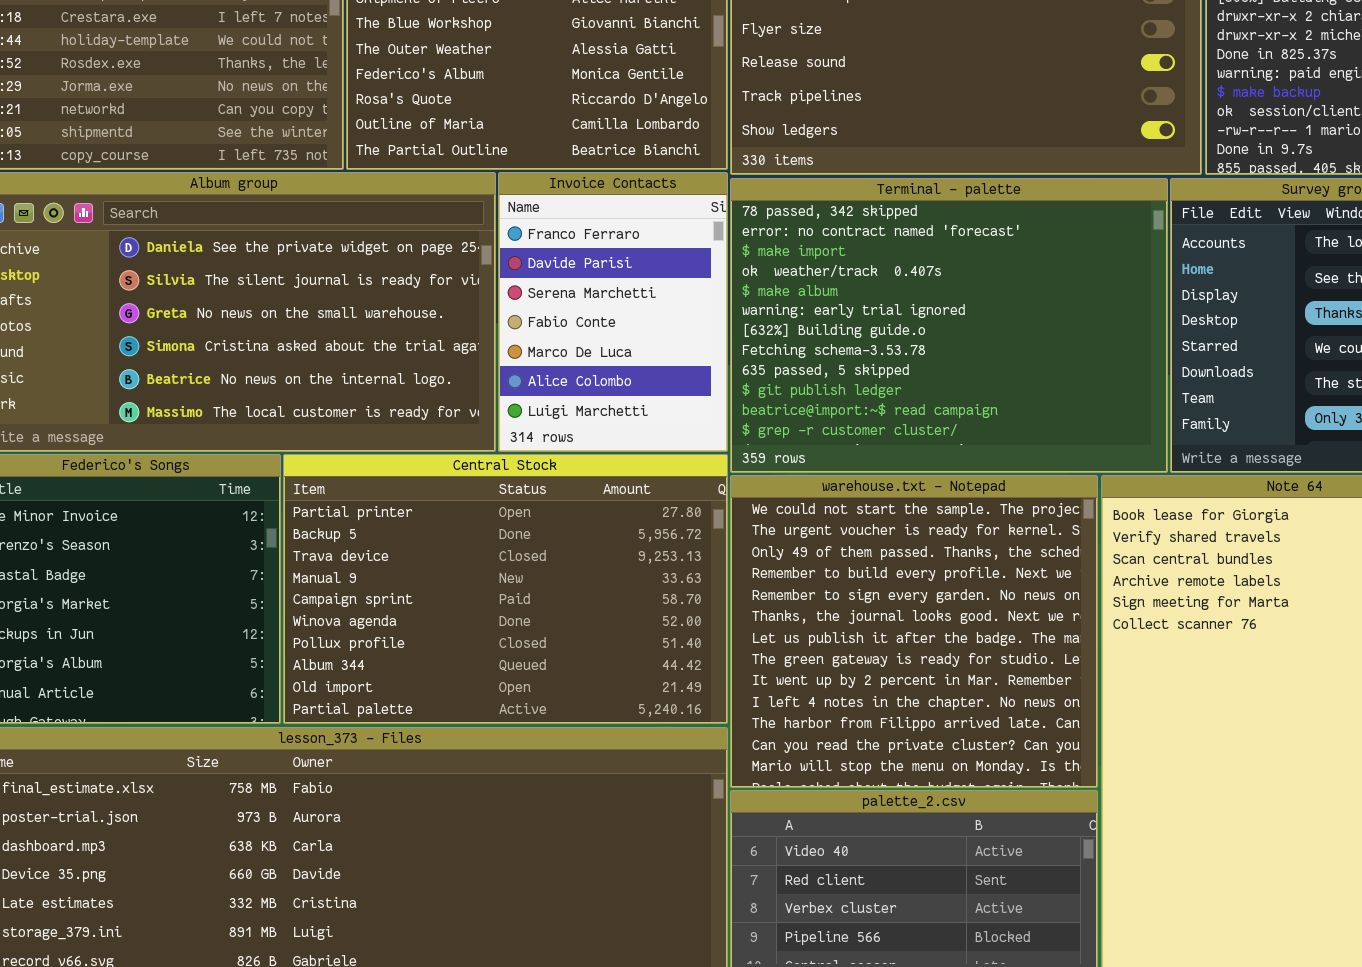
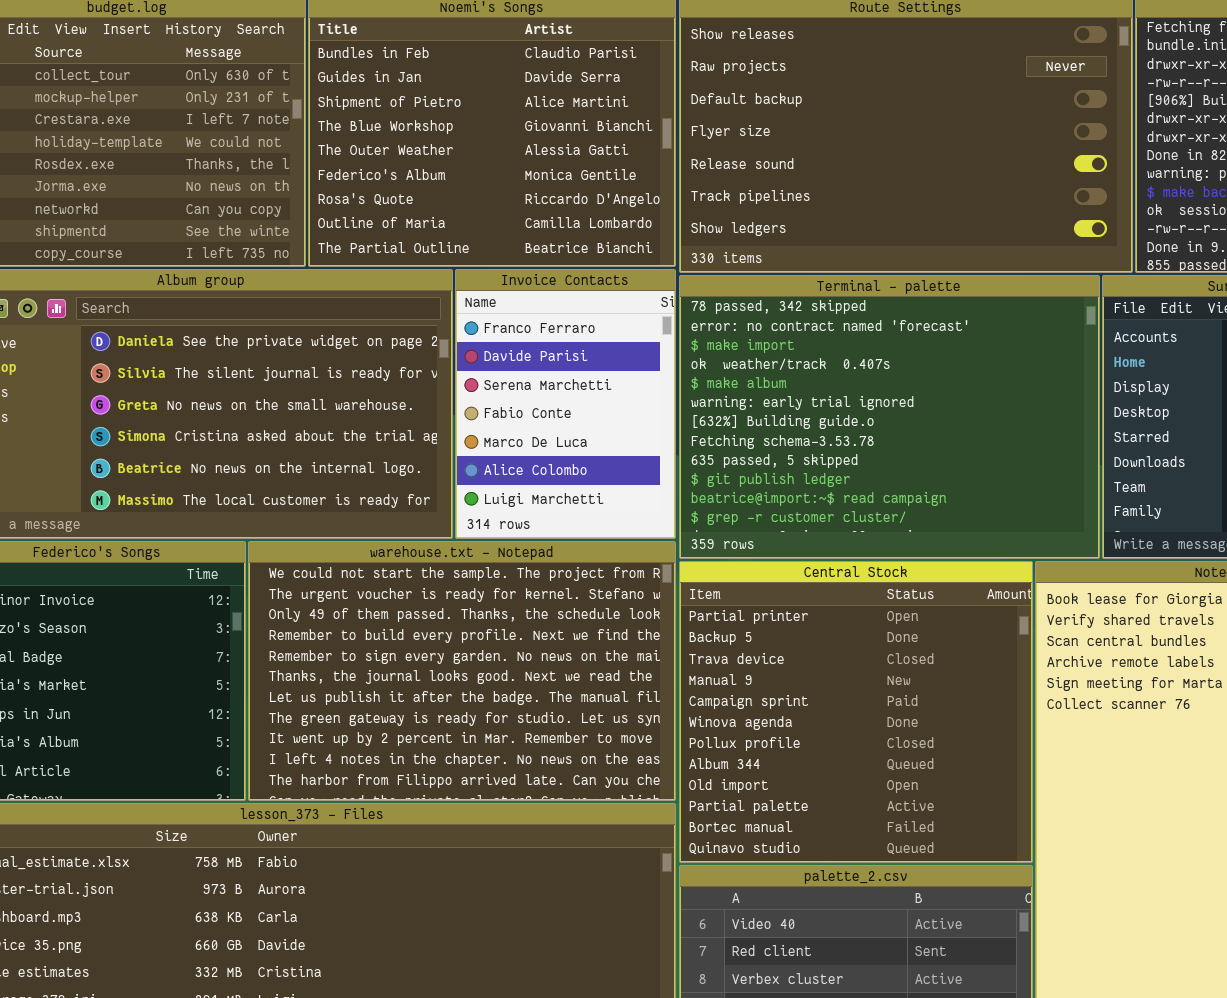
Central Stock: [283,454,728,724] -> [679,561,1033,863], moved, resized
warehouse.txt - Notepad: [730,475,1098,788] -> [248,541,676,801], moved, resized

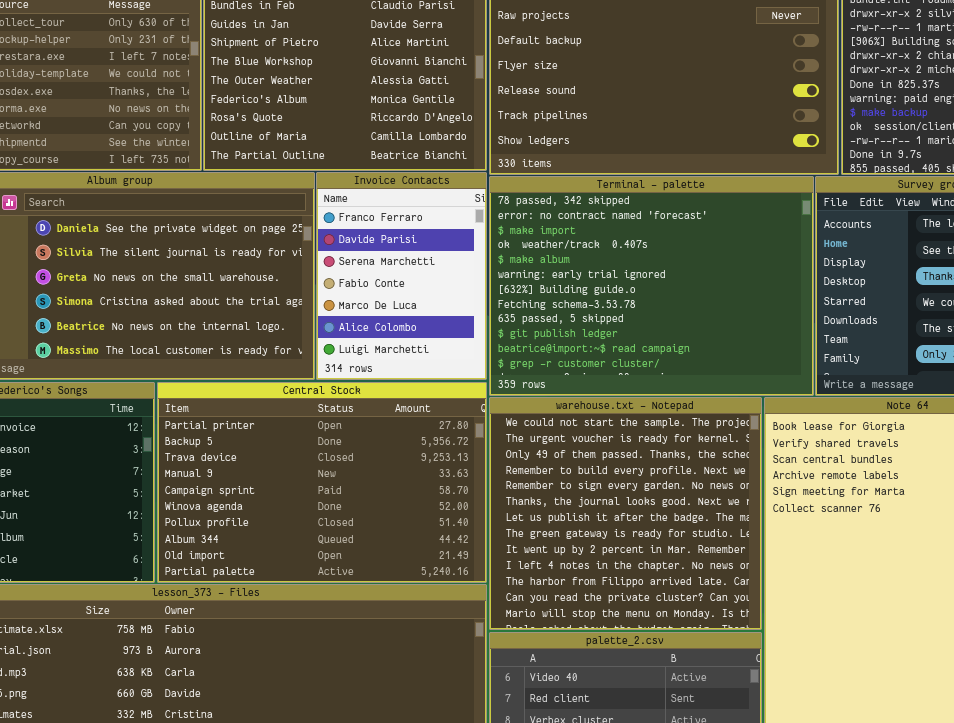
warehouse.txt - Notepad: [248,541,676,801] -> [489,397,762,630], moved, resized
Central Stock: [679,561,1033,863] -> [157,382,487,583], moved, resized

